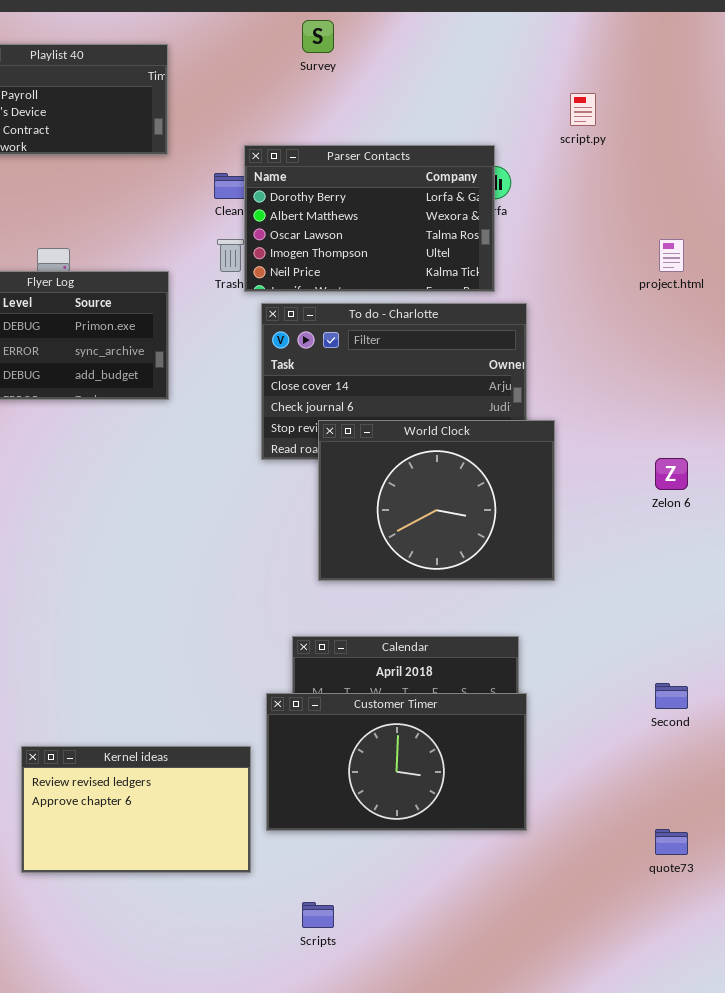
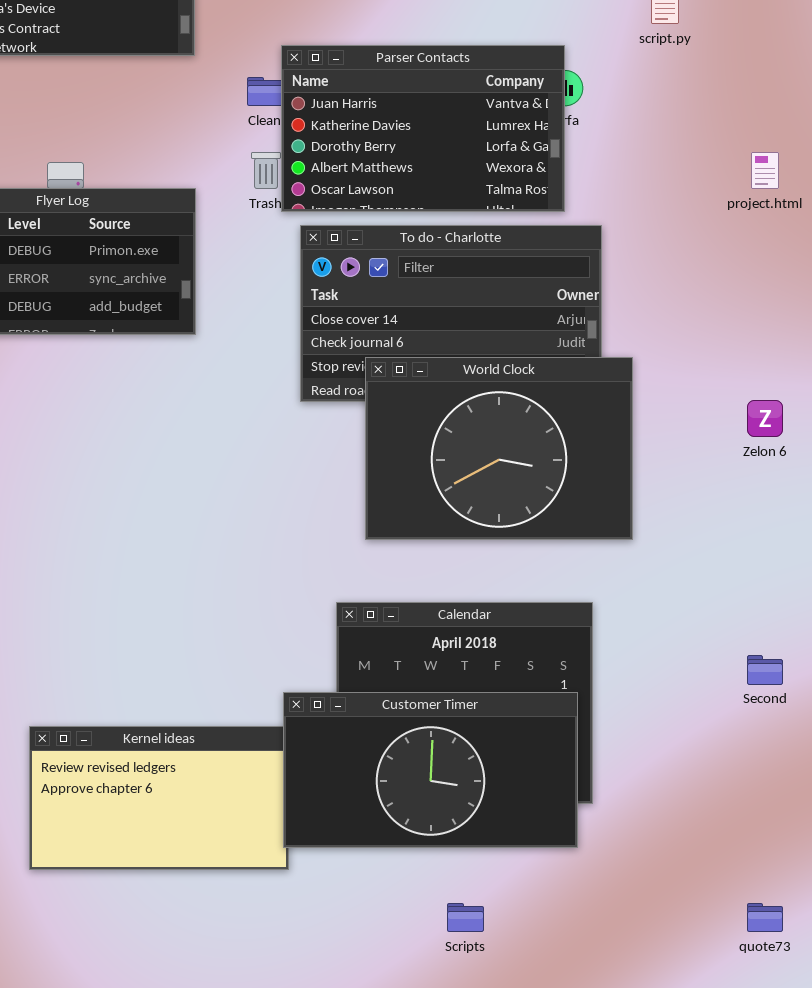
Parser Contacts: [244,145,495,292] -> [281,45,565,212], scrolled up 2 rows
Customer Timer: [266,693,527,831] -> [283,692,578,848], moved
quote73: [655,829,688,855] -> [747,903,783,932], moved
Scripts: [302,902,334,928] -> [447,903,484,932], moved

